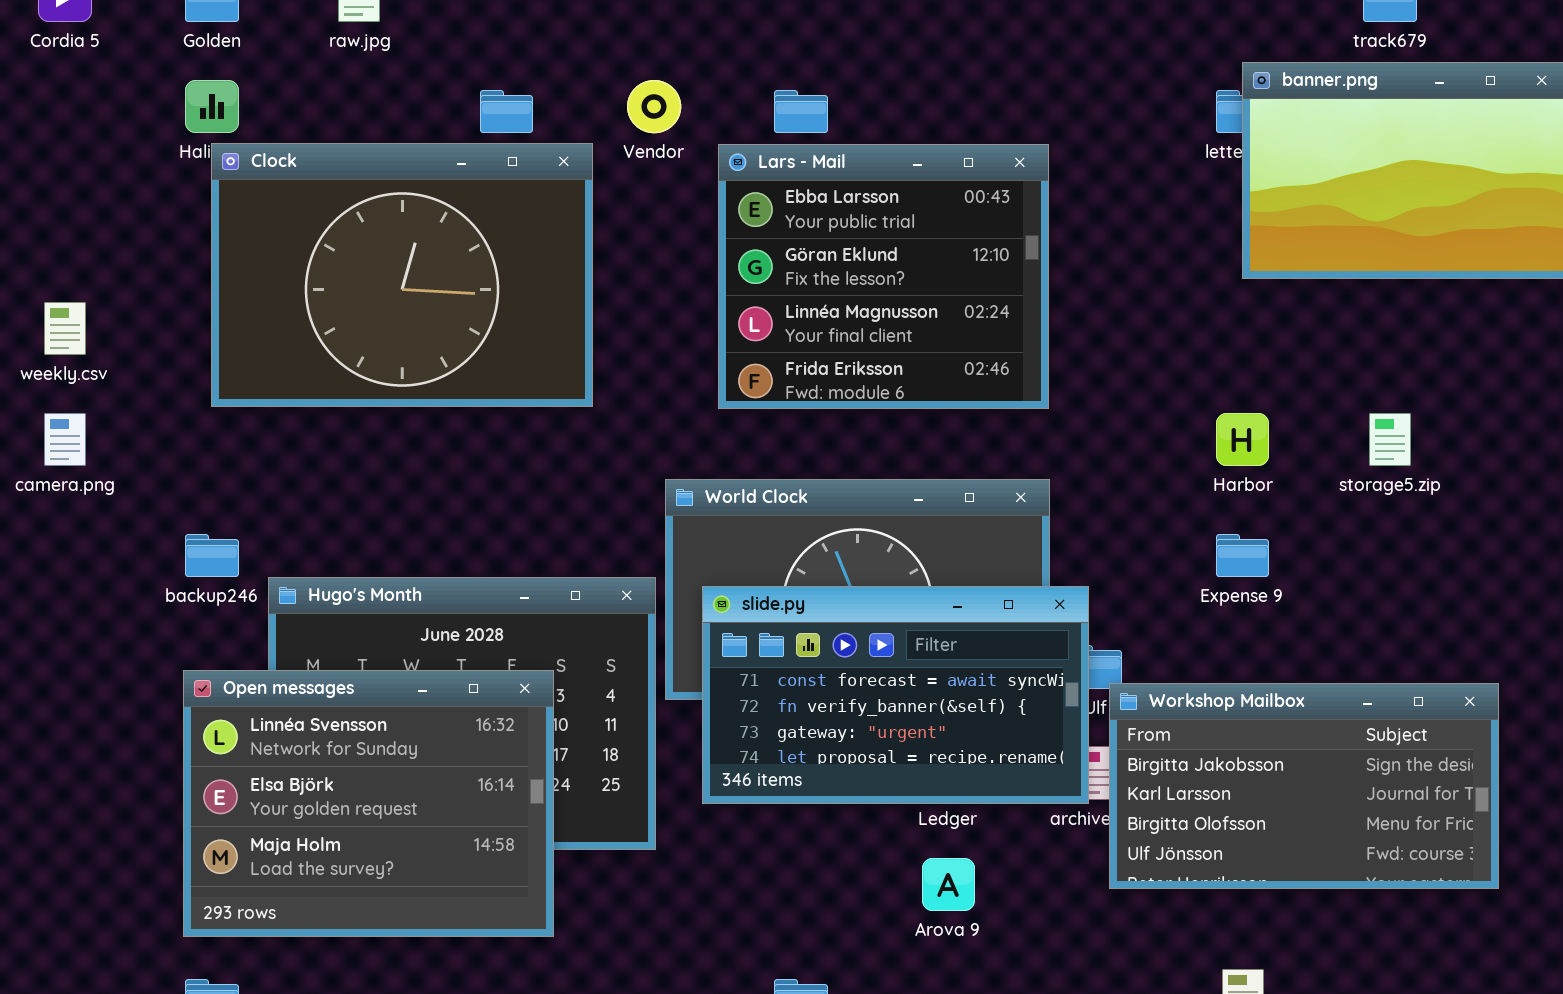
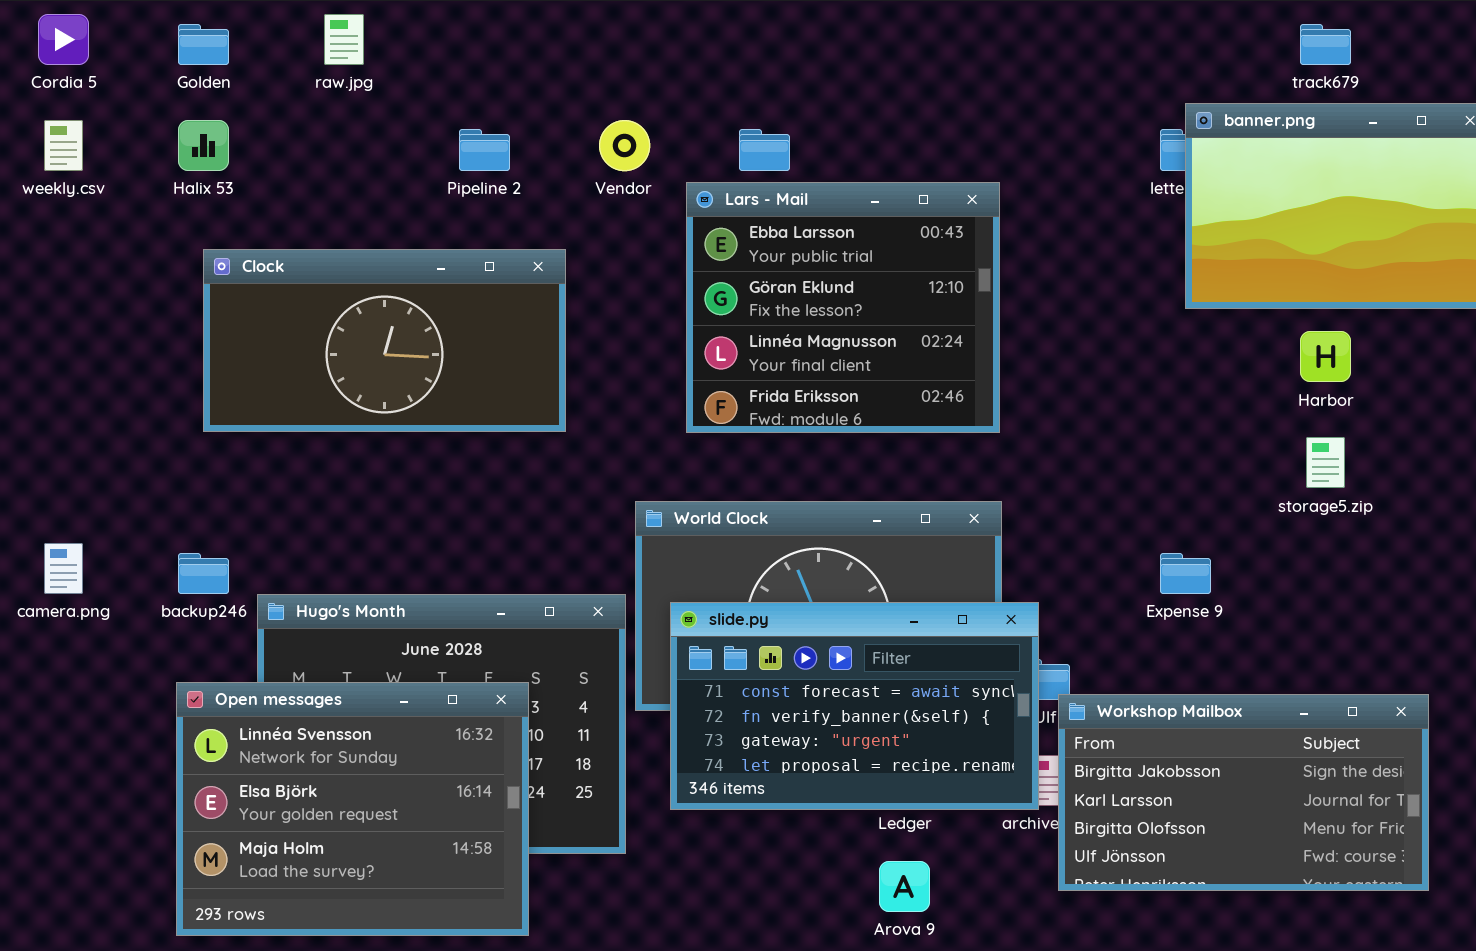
Clock: [211,143,593,407] -> [203,249,566,432], resized
weekly.csv: [44,302,86,355] -> [44,120,83,171], moved
camera.png: [44,413,86,466] -> [44,543,83,594], moved
Harbor: [1216,413,1269,466] -> [1300,331,1351,382], moved

